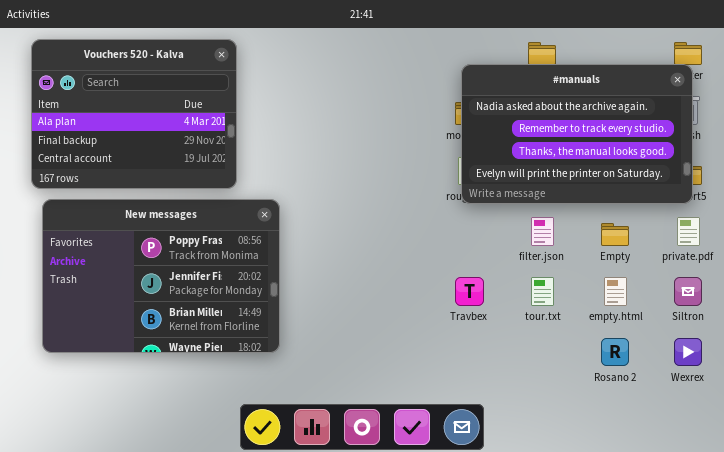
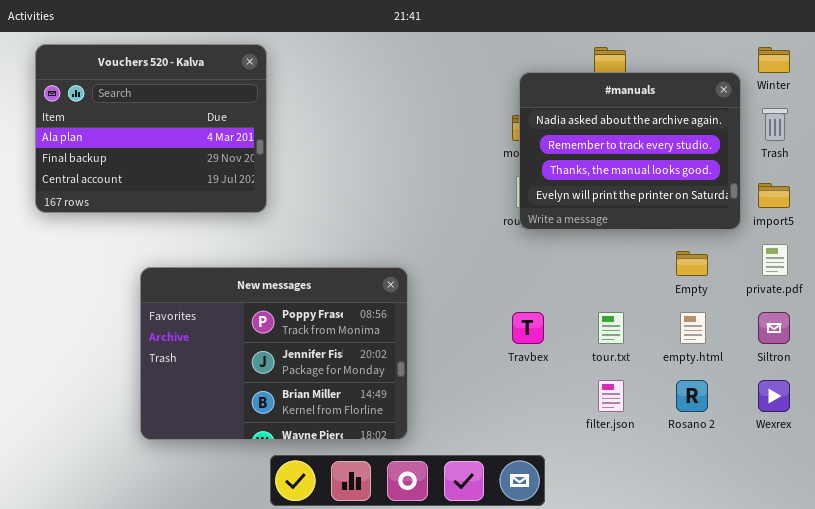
#manuals: [461,64,693,204] -> [519,72,741,230], resized
New messages: [42,199,280,353] -> [140,267,408,440], moved
filter.json: [531,217,554,246] -> [598,380,624,412], moved

